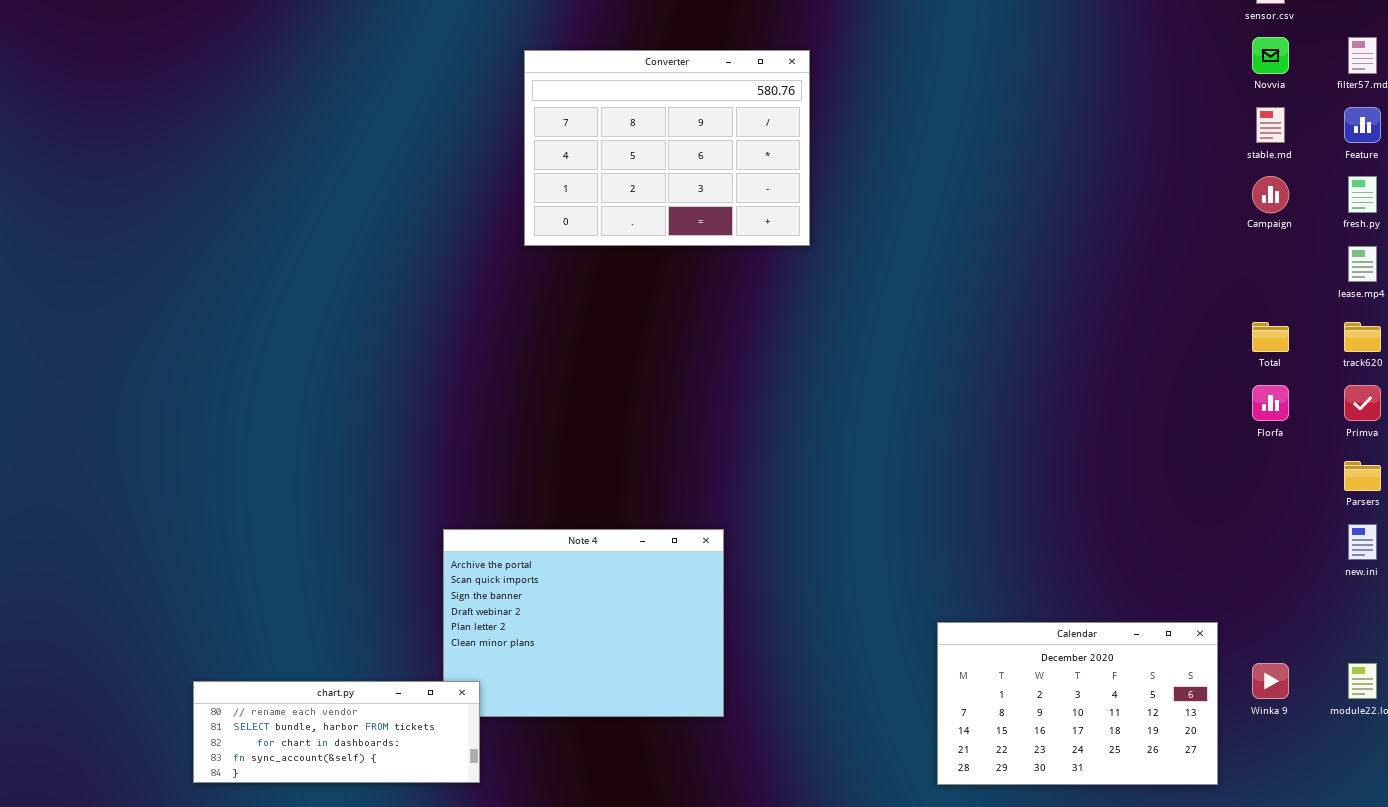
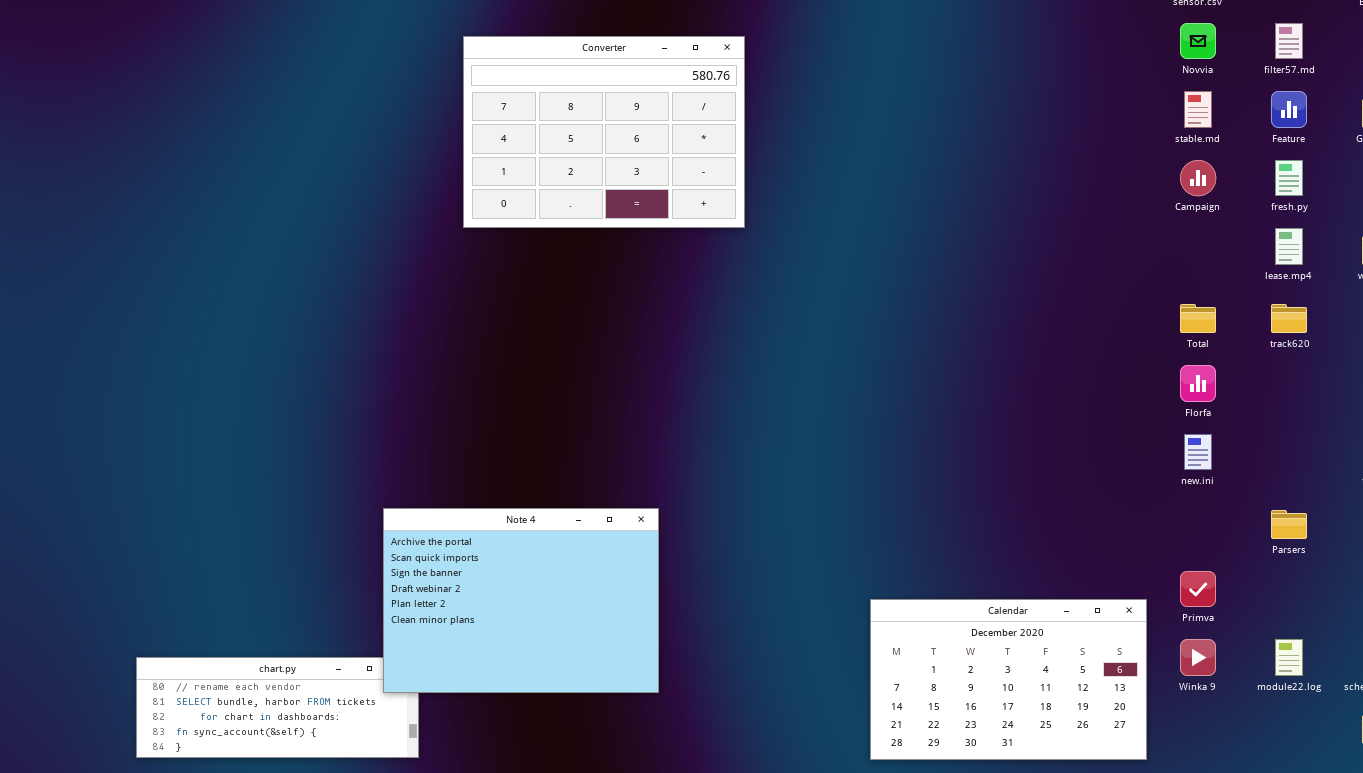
Primva: [1344,385,1381,421] -> [1180,571,1216,607], moved
Parsers: [1344,461,1381,491] -> [1271,510,1307,539], moved
new.ini: [1348,524,1377,560] -> [1184,434,1212,470], moved
Note 4: [443,529,724,717] -> [383,508,659,693], raised

